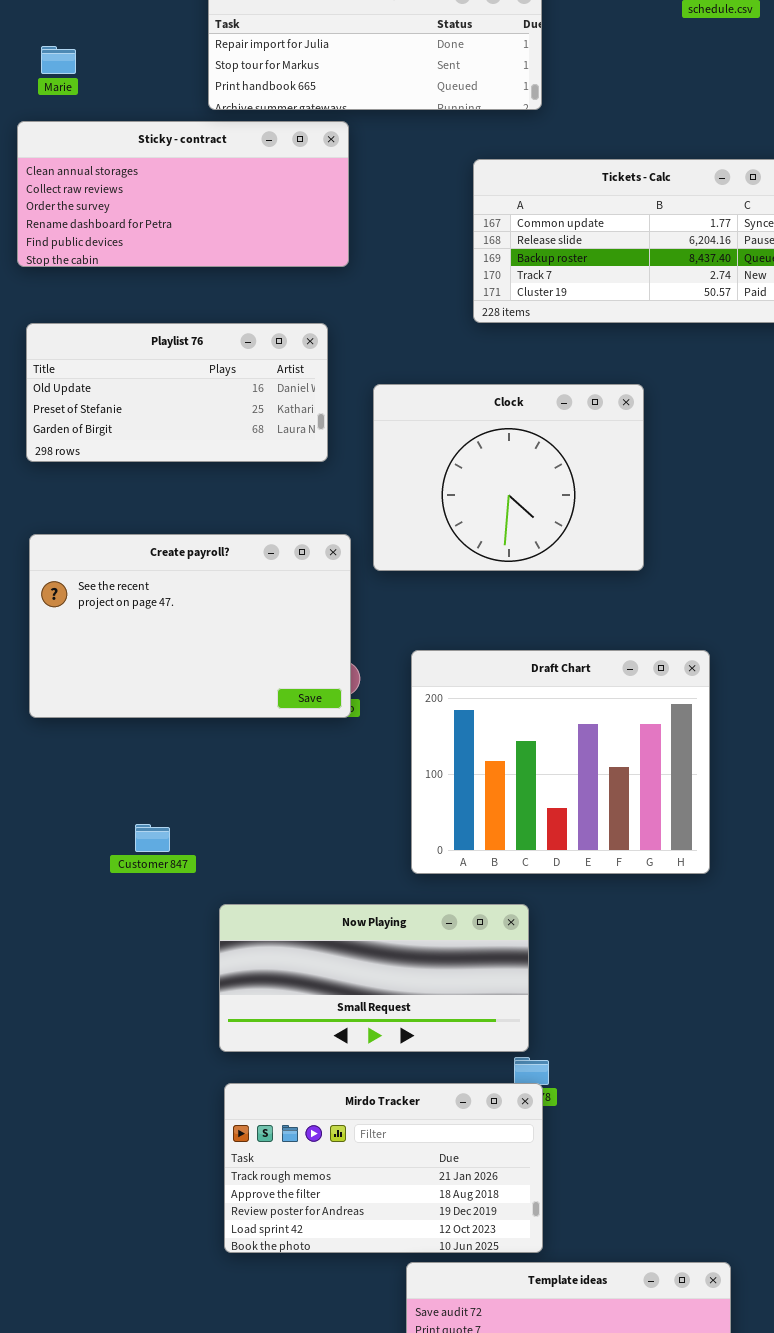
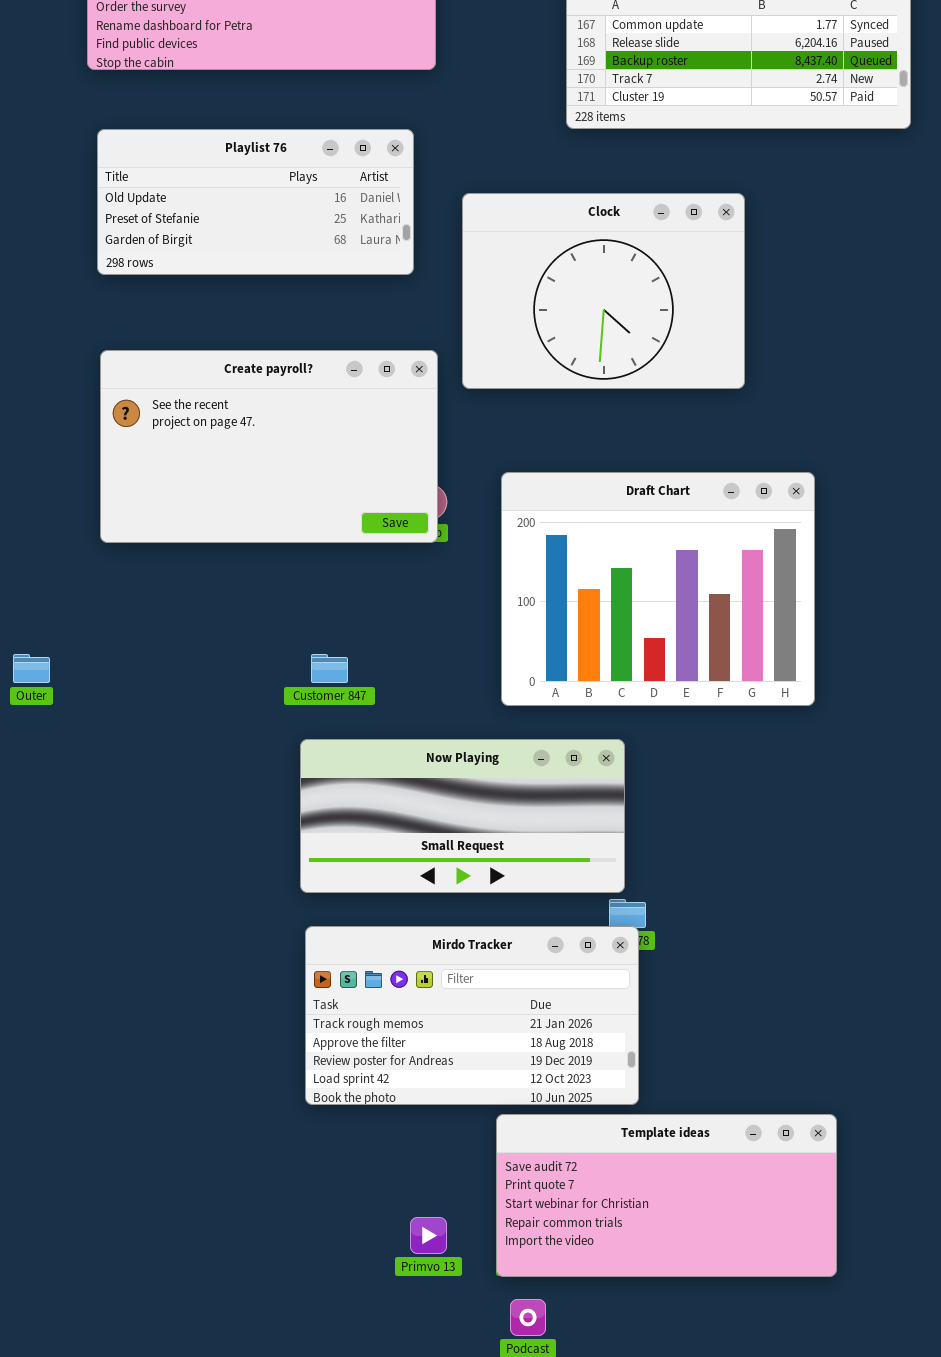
Customer 847: [135,824,170,852] -> [311,654,348,683], moved

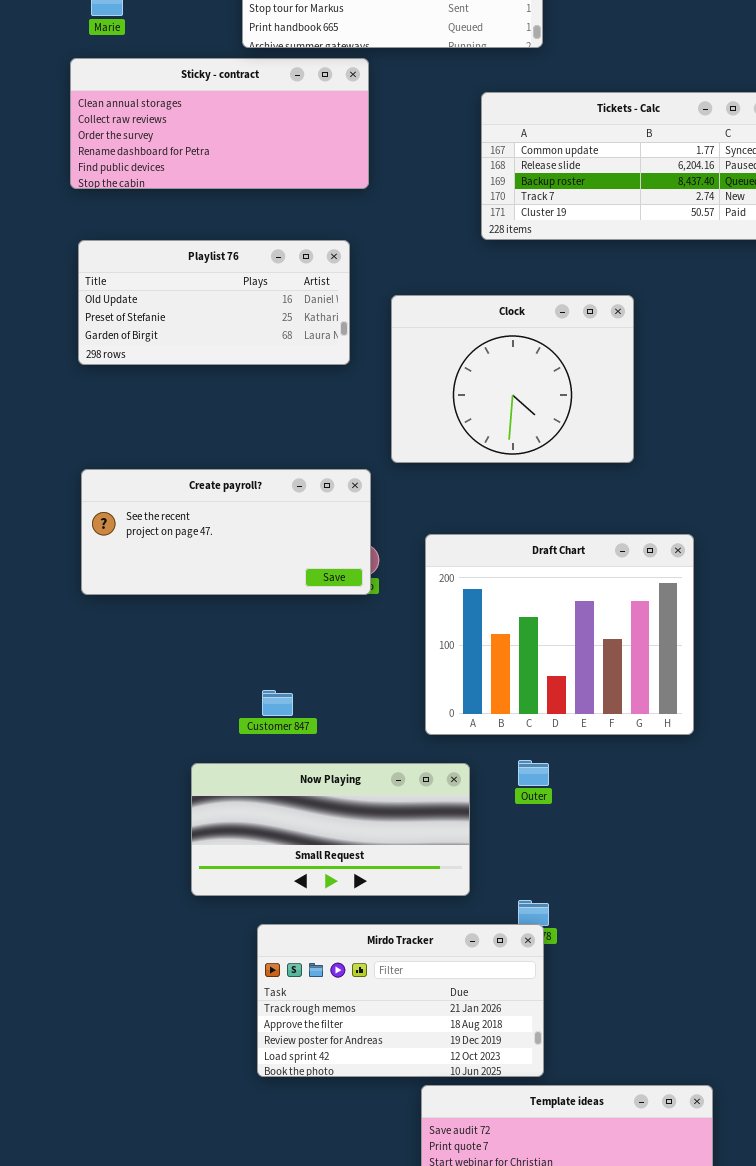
Create payroll?: [100,350,438,543] -> [81,469,371,595], resized
Outer: [13,654,50,683] -> [518,760,549,786], moved
Now Playing: [300,739,625,893] -> [191,763,470,896], moved

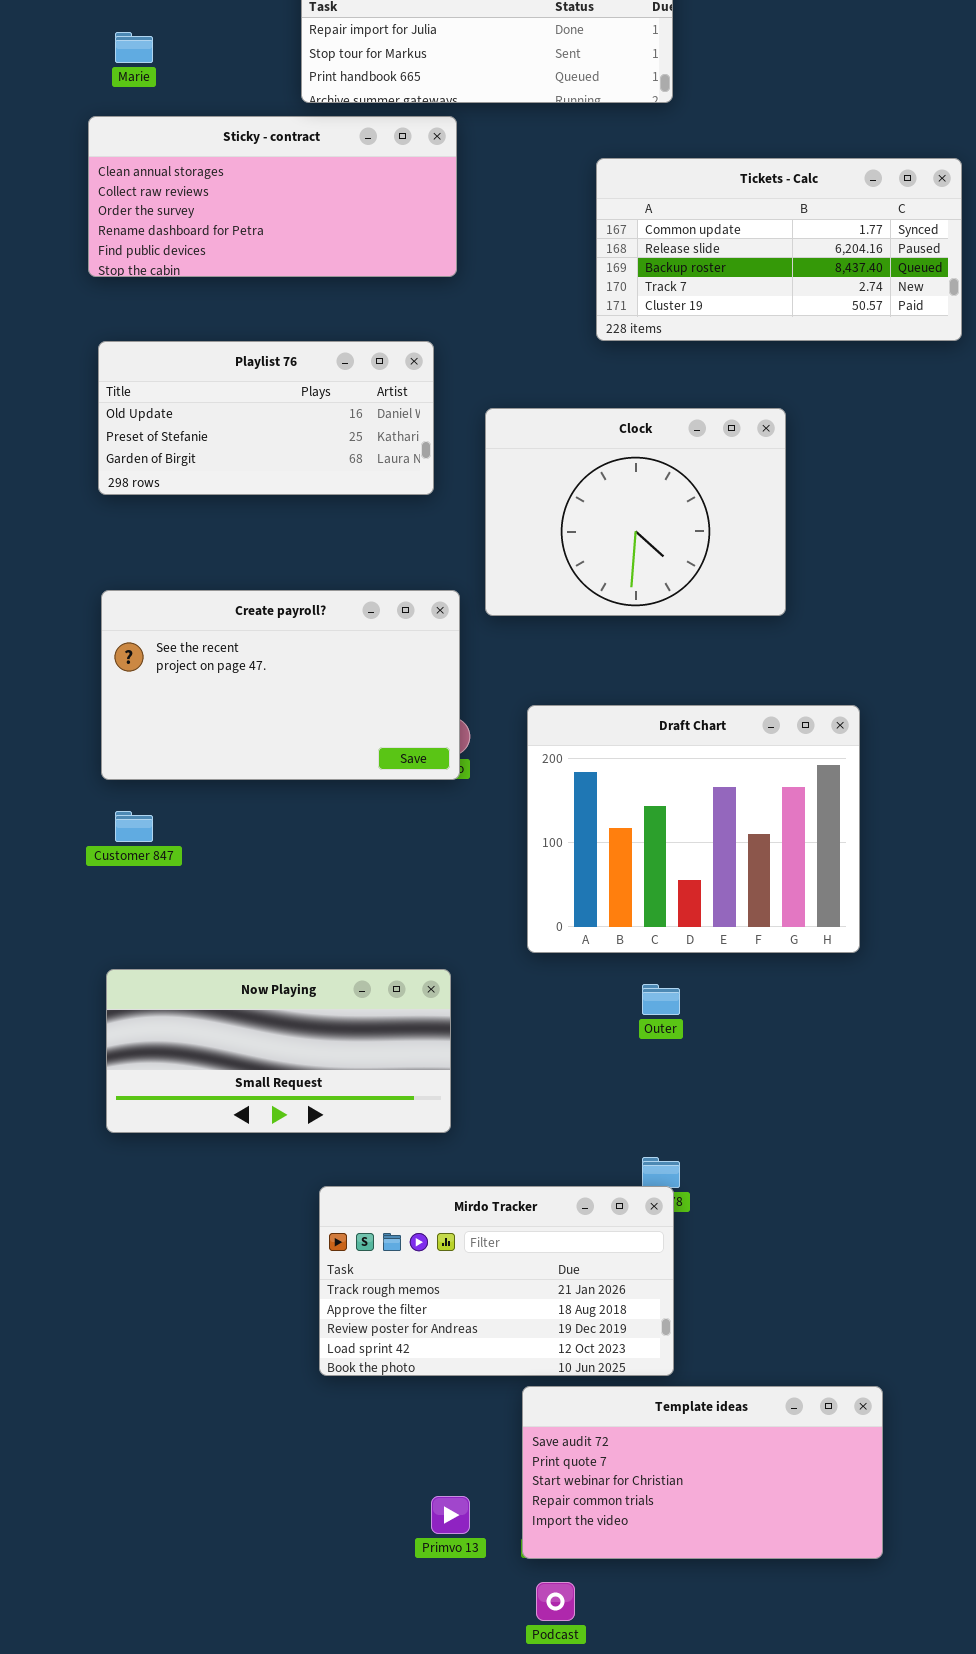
Create payroll?: [81,469,371,595] -> [101,590,460,780], resized
Customer 847: [262,690,293,716] -> [115,811,153,842], moved
Now Playing: [191,763,470,896] -> [106,969,451,1133], moved

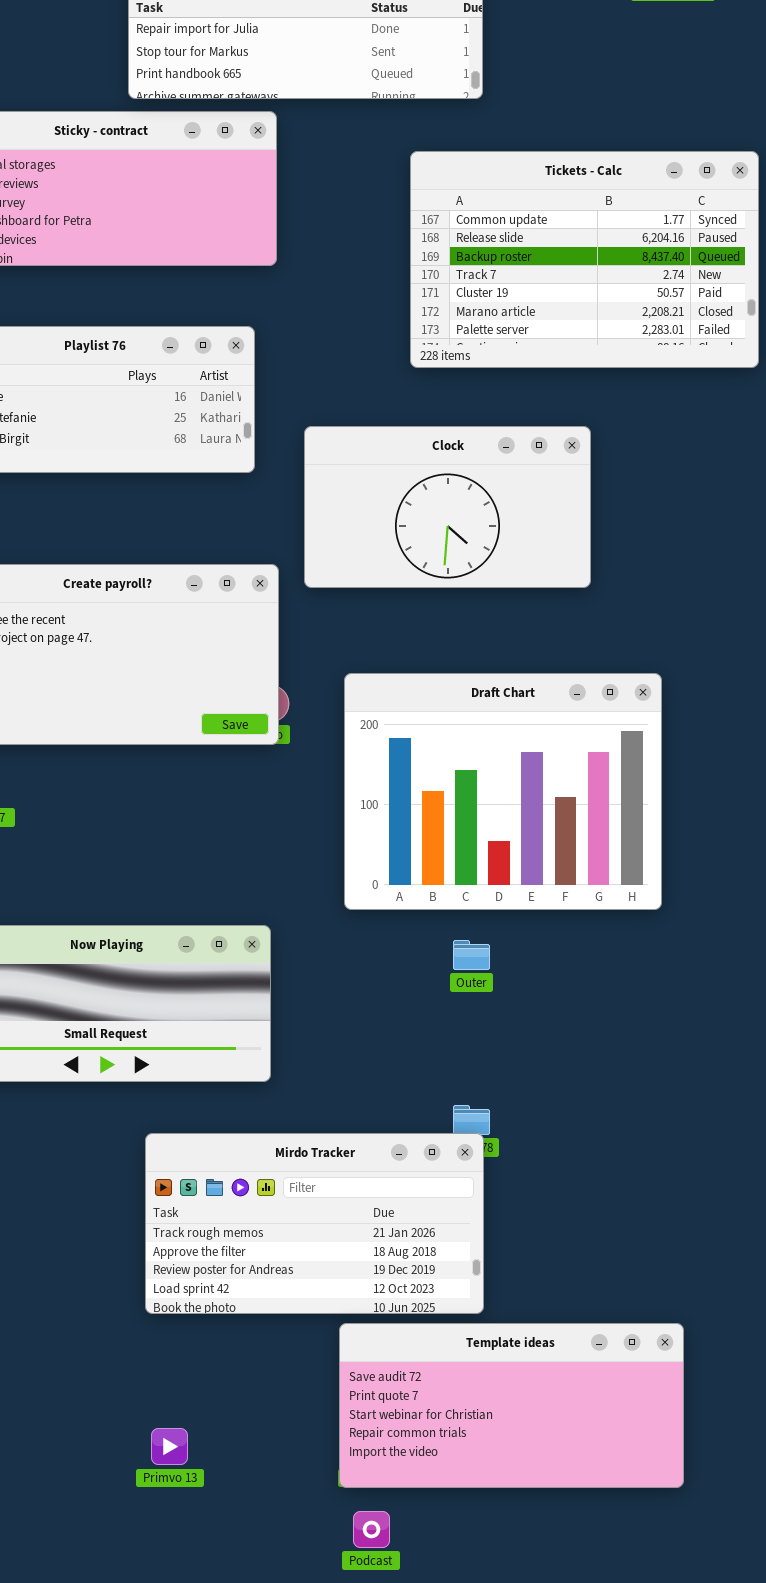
Tickets - Calc: [596,158,962,341] -> [410,151,759,368], resized
Clock: [485,408,786,616] -> [304,426,591,588], resized
Primvo 13: [431,1496,470,1534] -> [151,1428,188,1465], moved

